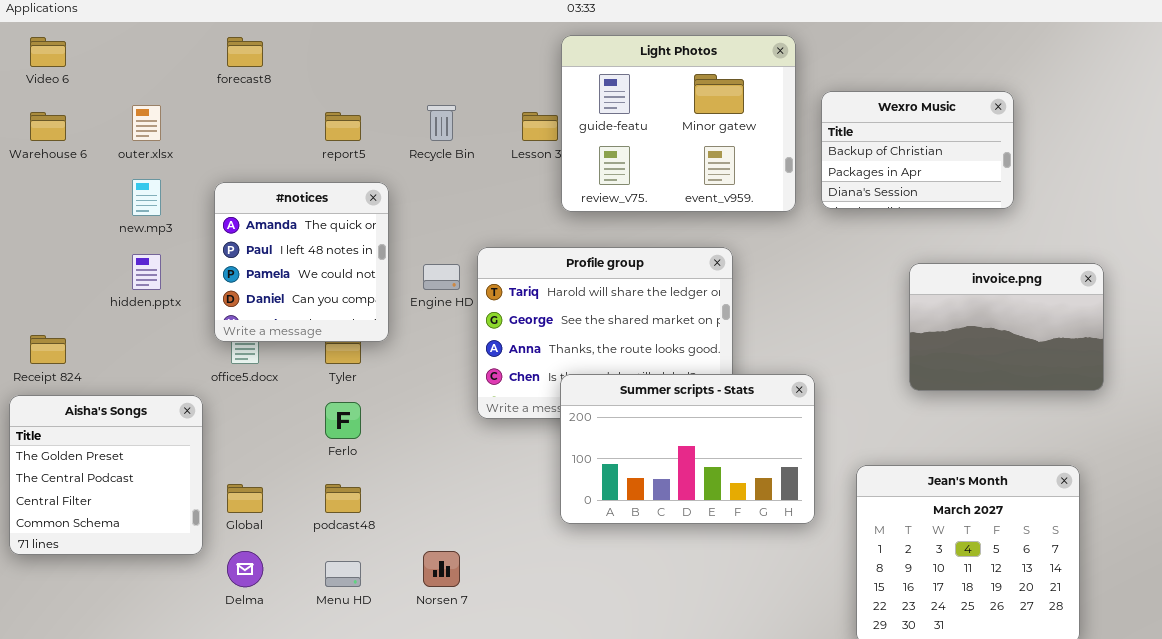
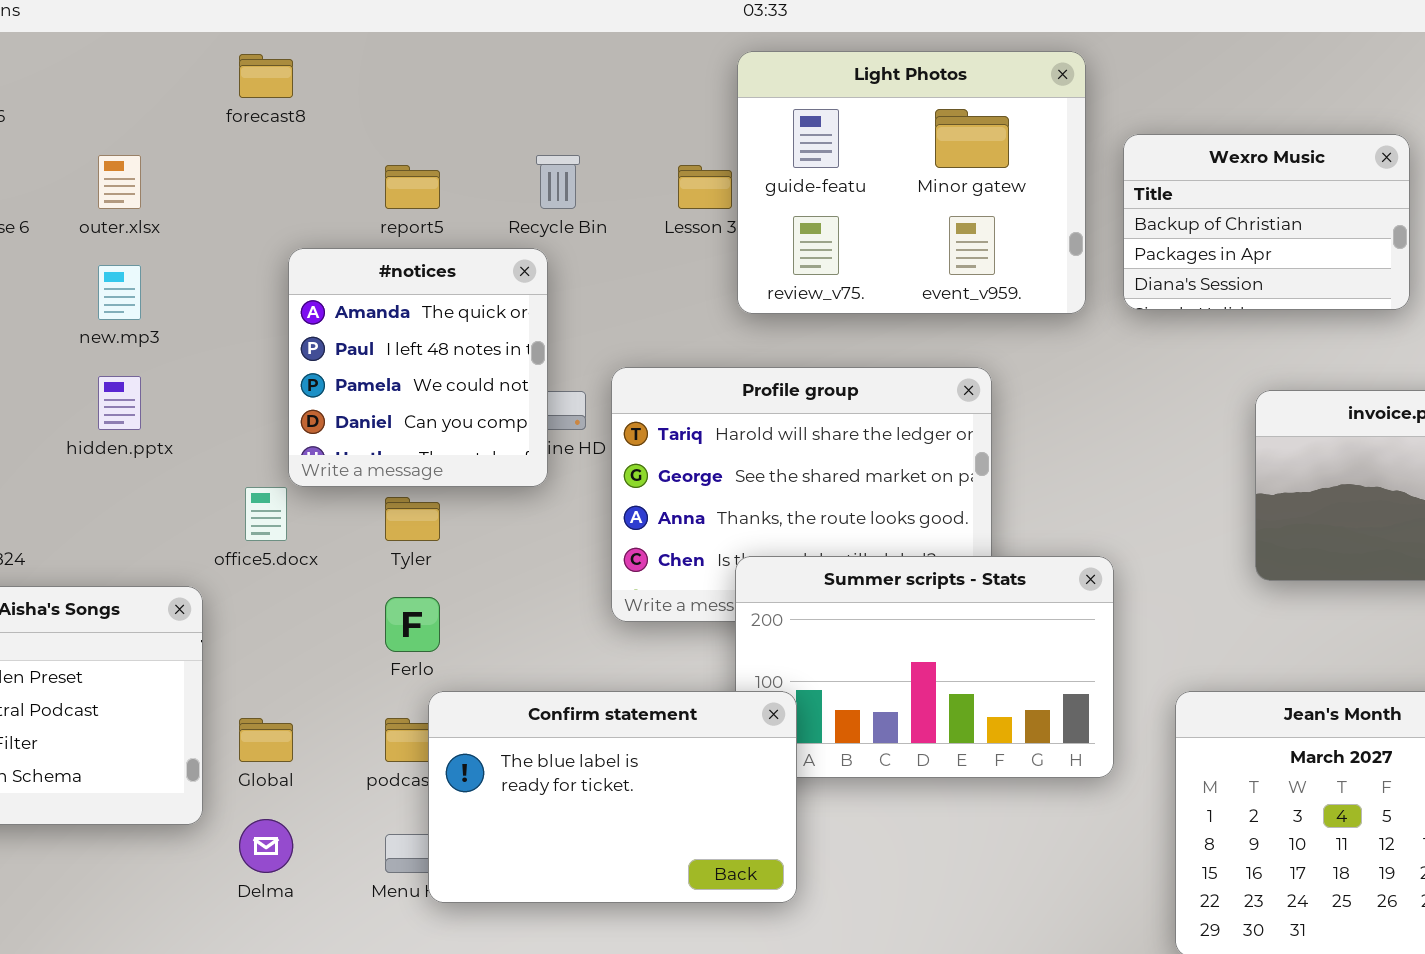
#notices: [214,182,389,342] -> [288,248,548,487], moved
Confirm statement: none -> [428,691,797,903], opened

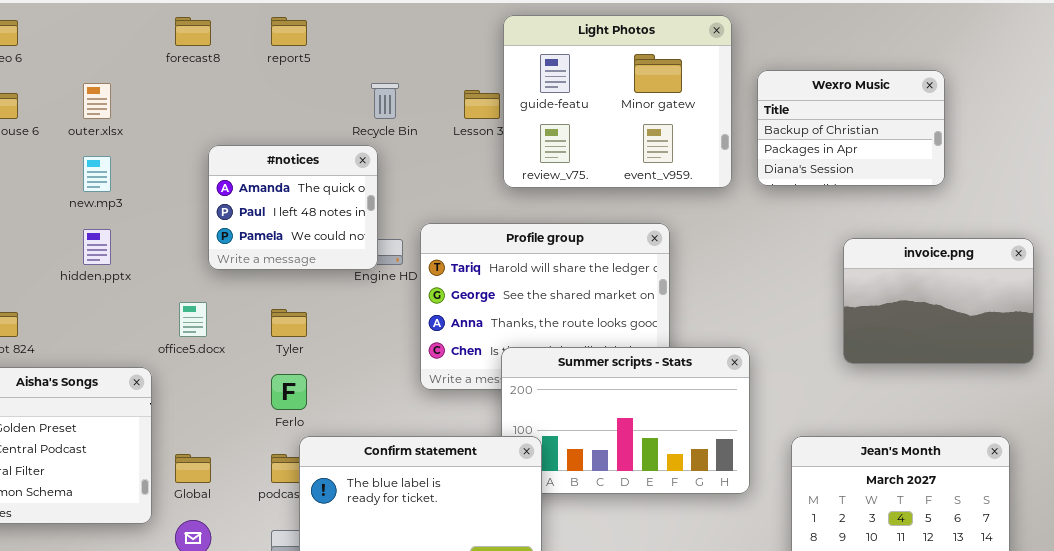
report5: [385,165,440,209] -> [271,17,307,46], moved
#notices: [288,248,548,487] -> [208,145,378,270], resized

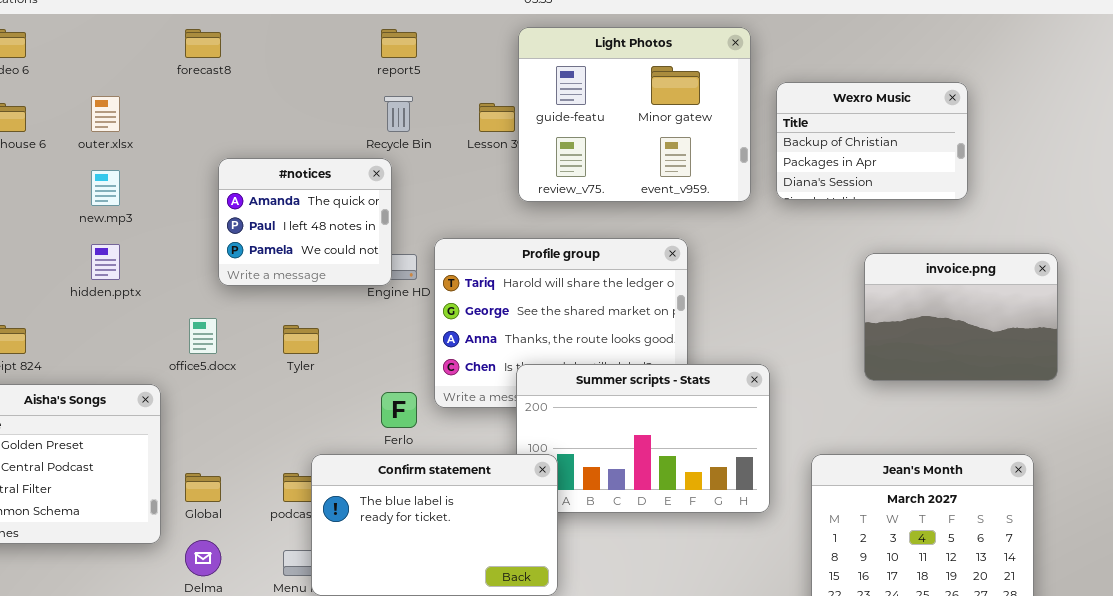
report5: [271,17,307,46] -> [381,29,417,58], moved
Ferlo: [271,374,307,410] -> [381,392,417,428], moved

